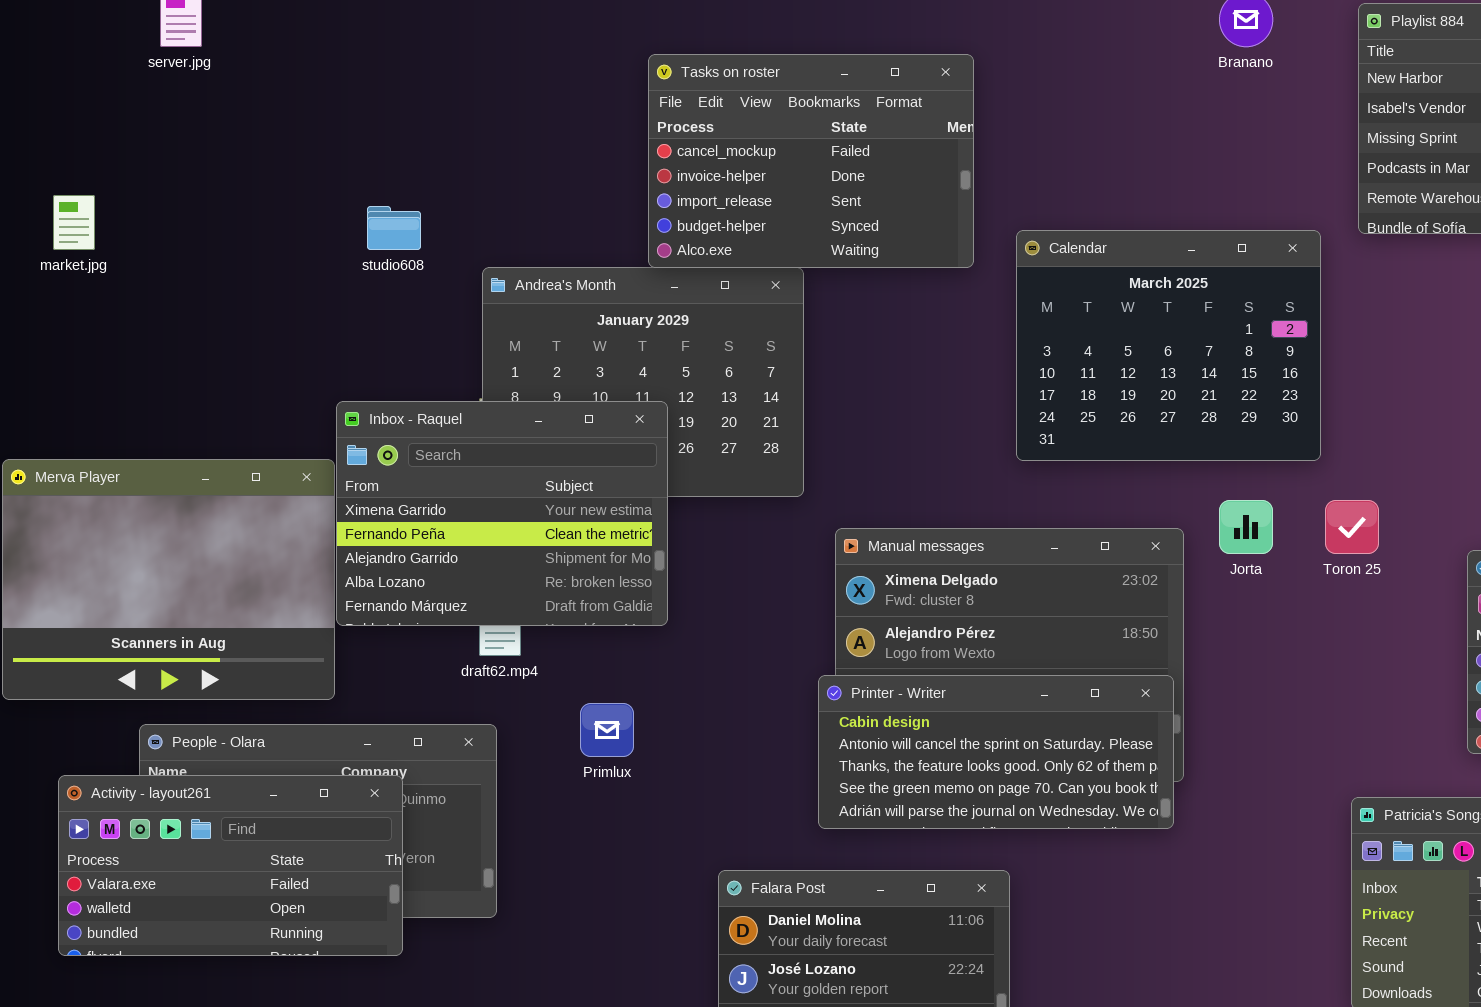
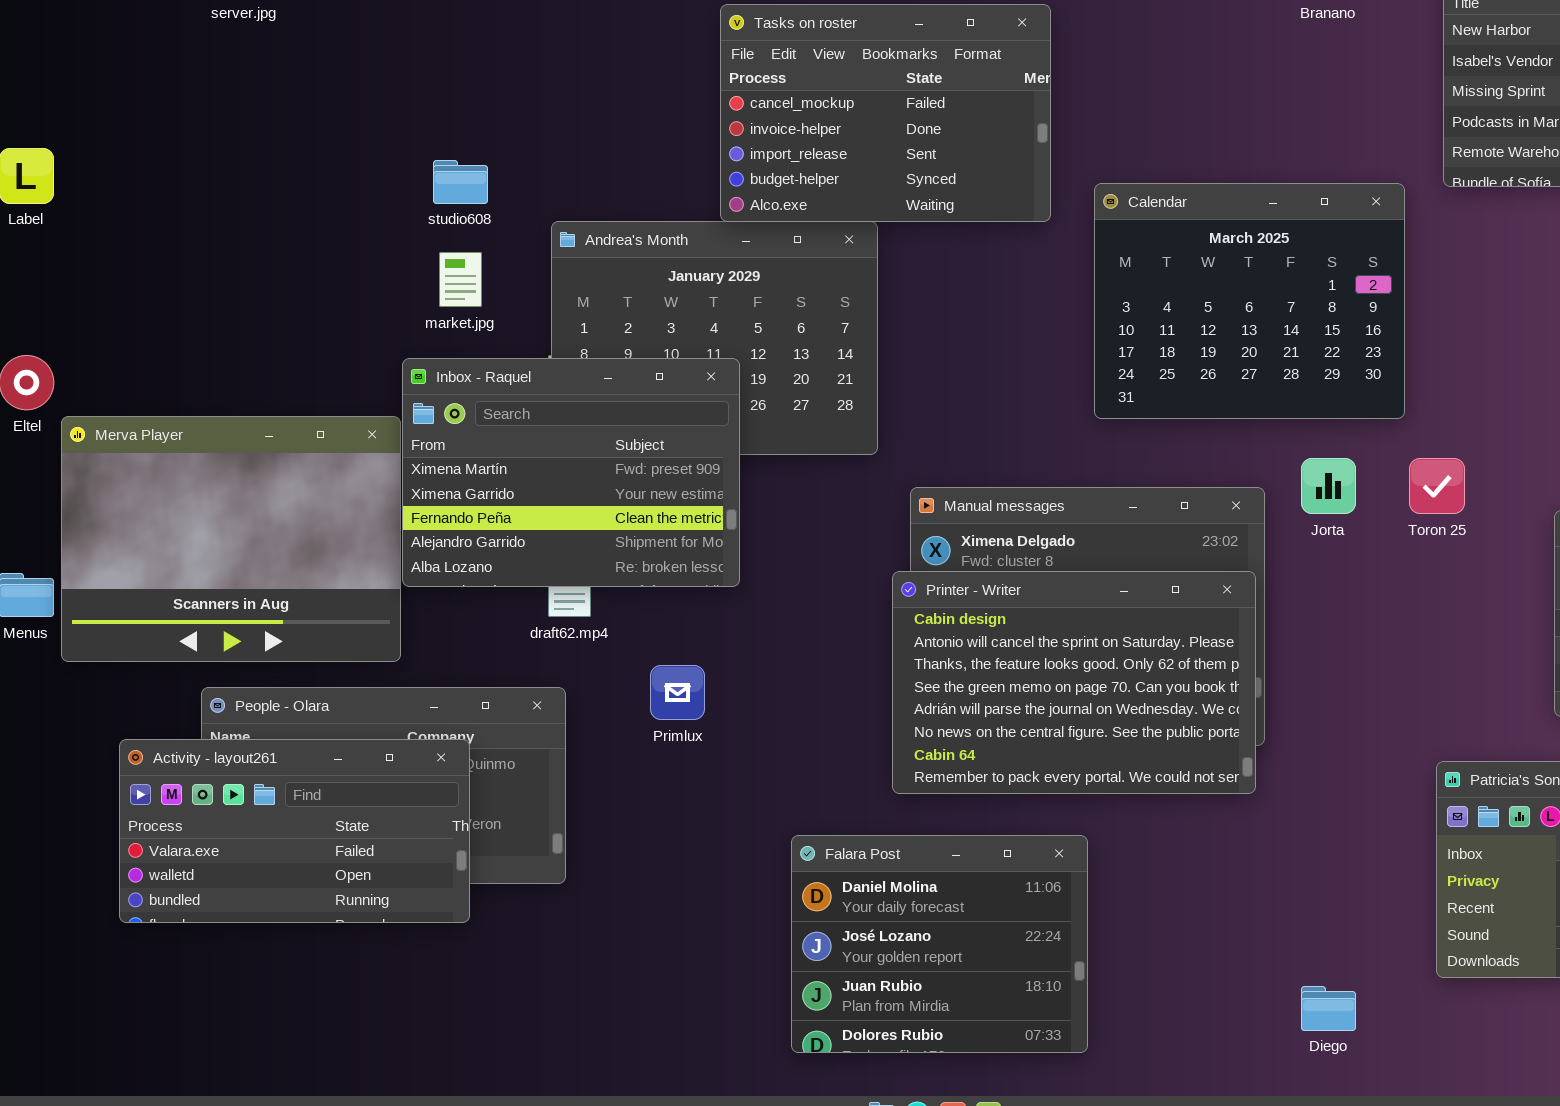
market.jpg: [53,195,95,250] -> [439,252,482,307], moved
Inbox - Raquel: [336,401,668,626] -> [402,358,740,587], scrolled up 1 row
Printer - Writer: [818,675,1174,829] -> [892,571,1256,794], resized

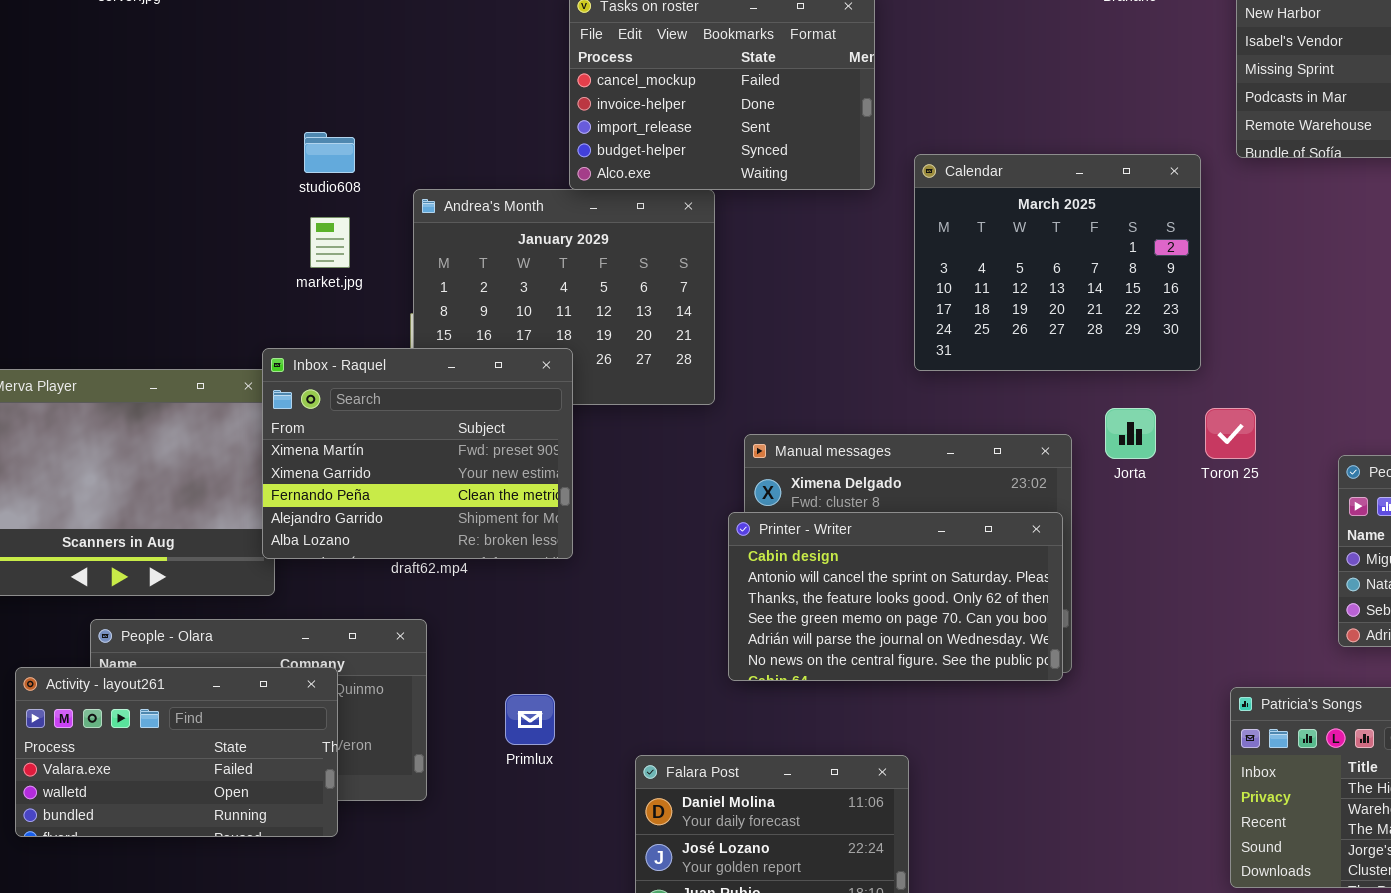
Inbox - Raquel: [402,358,740,587] -> [262,348,573,559], moved
Printer - Writer: [892,571,1256,794] -> [728,512,1063,681], resized
Primlux: [650,665,705,720] -> [505,694,555,745], moved

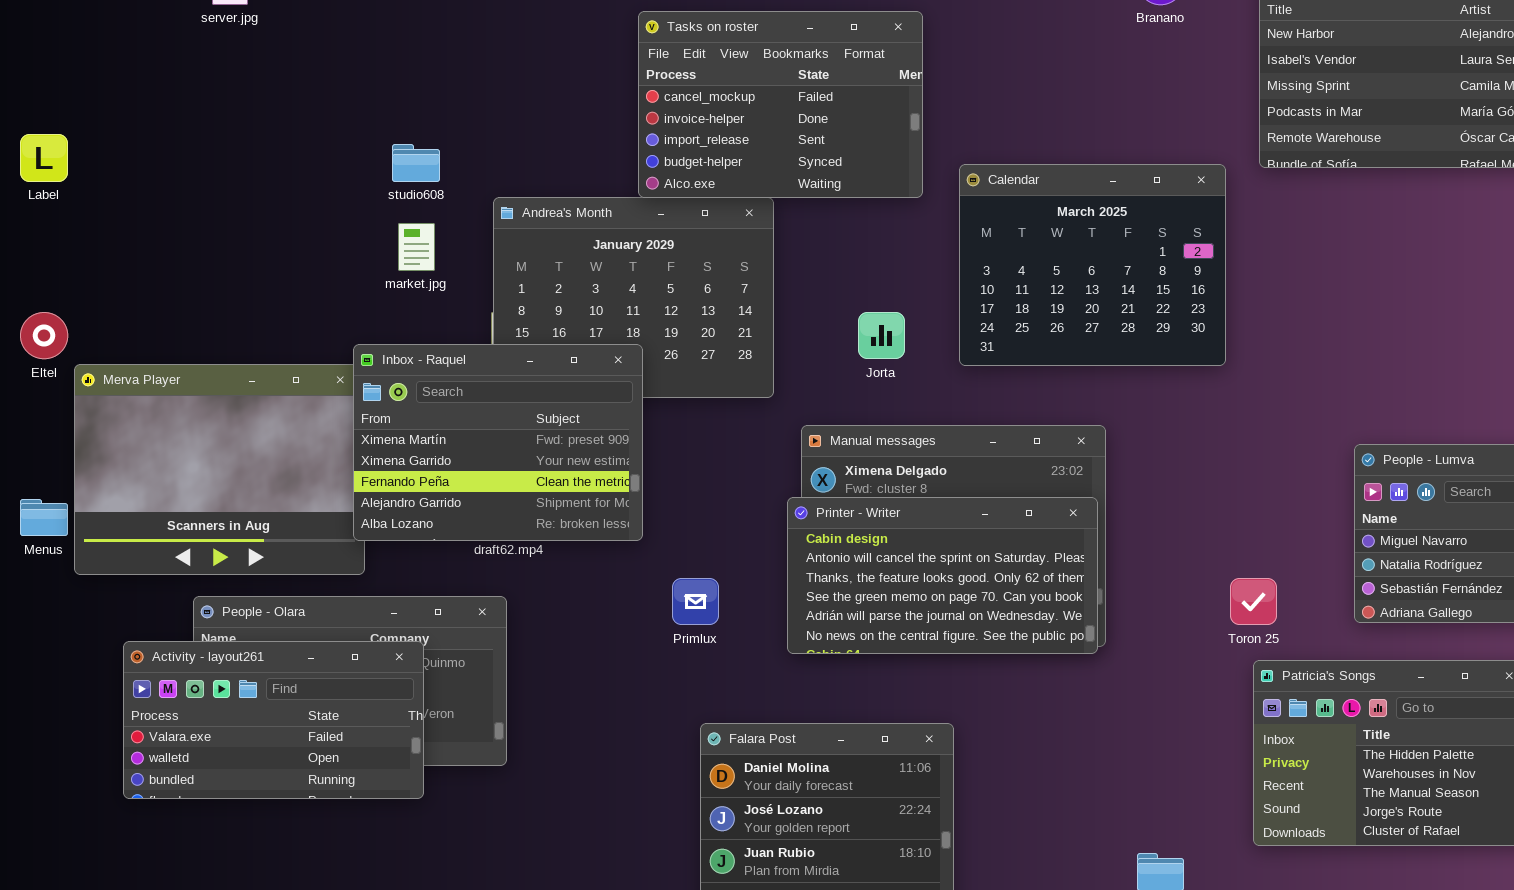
Jorta: [1105,408,1156,459] -> [858,312,905,359], moved
Toron 25: [1205,408,1256,459] -> [1230,578,1277,625], moved
Primlux: [505,694,555,745] -> [672,578,719,625], moved

